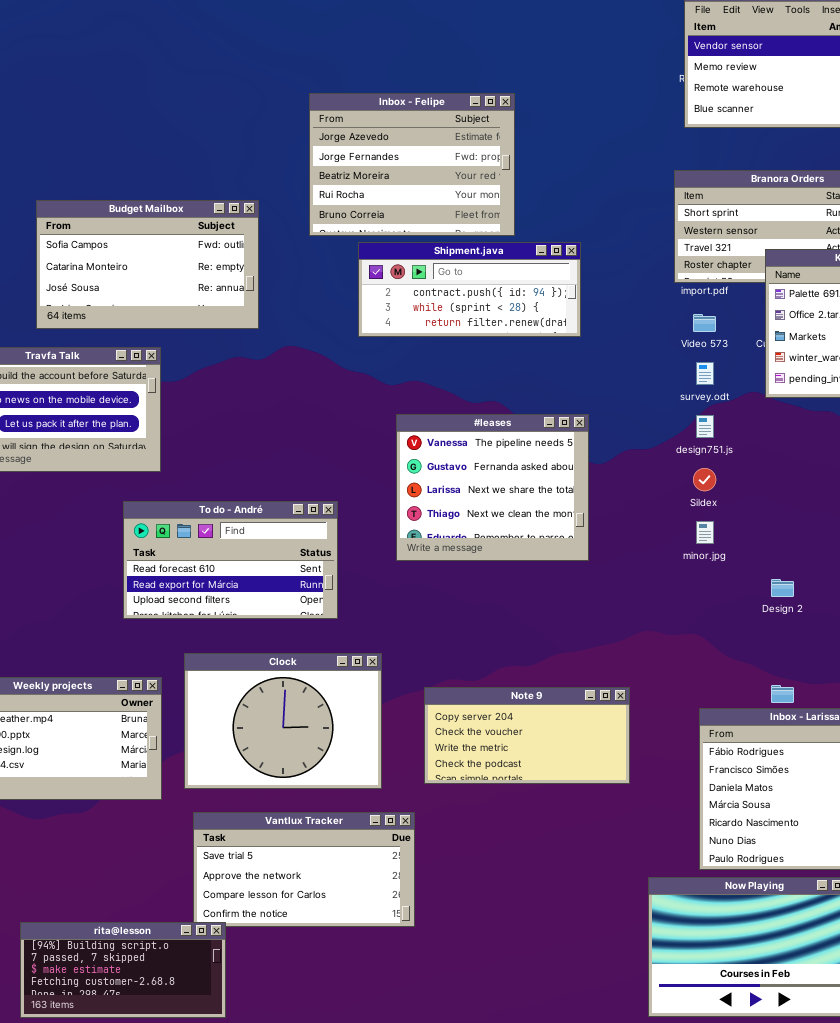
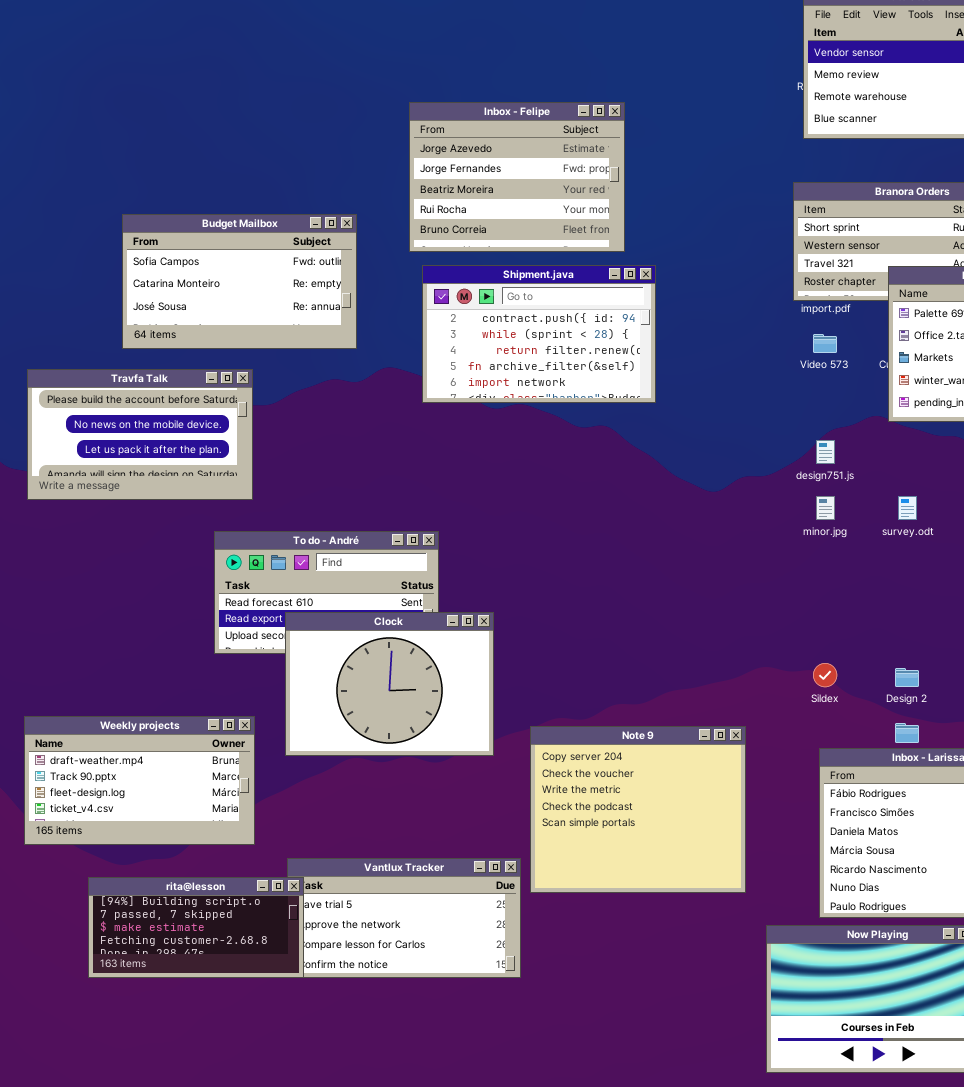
Shipment.java: [358,242,581,337] -> [422,265,656,403], moved, resized
survey.odt: [696,362,714,385] -> [898,496,917,520], moved
#leases: [396,414,589,561] -> none, closed
Sildex: [693,468,716,491] -> [813,663,837,687], moved
minor.jpg: [696,521,714,544] -> [816,496,835,520], moved
Design 2: [771,579,794,597] -> [895,668,919,687], moved
Clock: [184,653,382,789] -> [285,612,494,756], moved
Note 9: [424,687,630,784] -> [530,726,746,893], resized
rita@lesson: [20,922,226,1018] -> [88,877,304,978], moved

